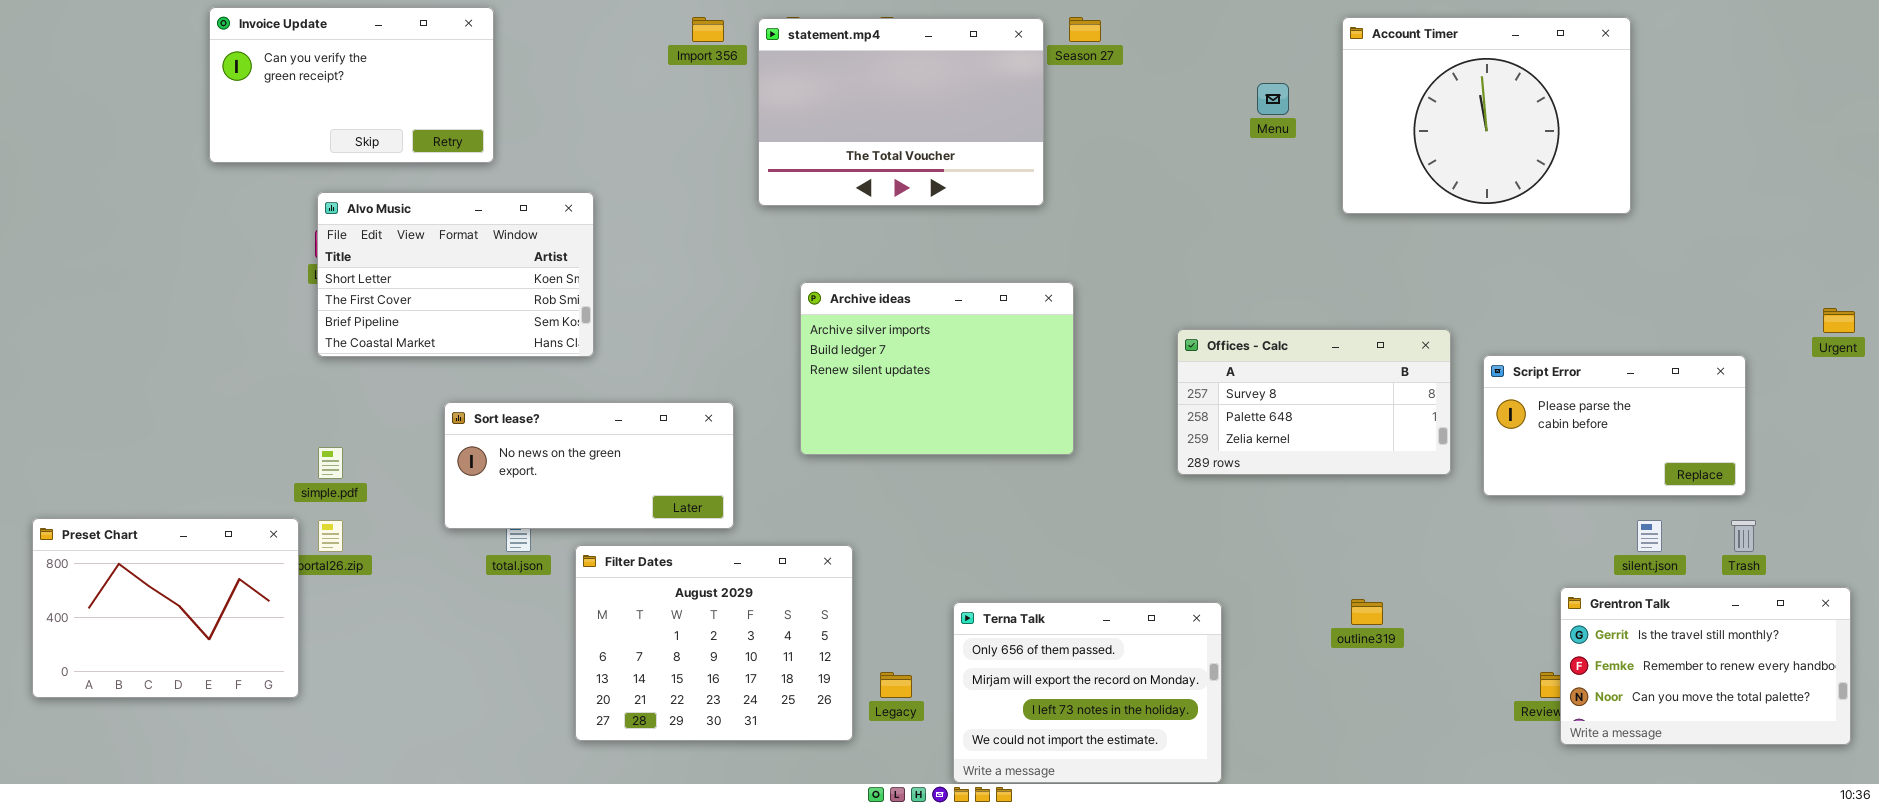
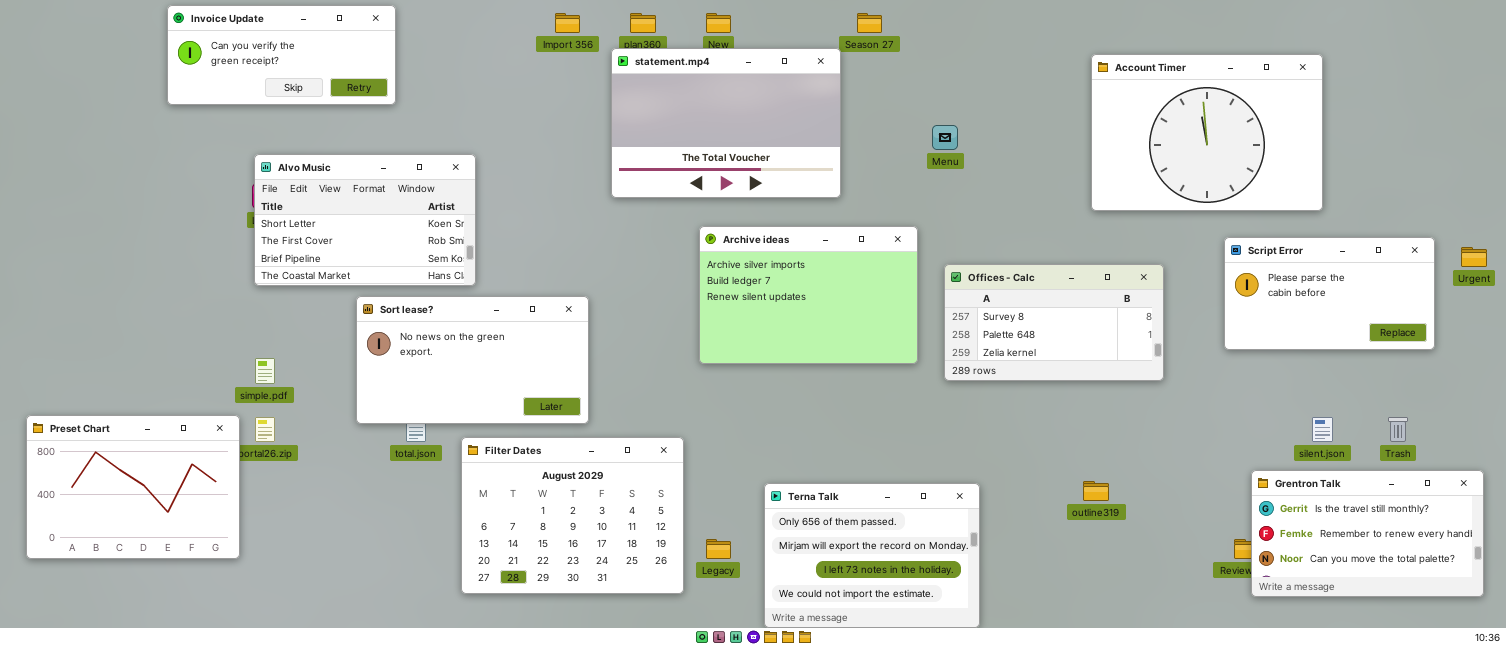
Invoice Update: [209,7,494,163] -> [167,5,396,105], resized
Account Timer: [1342,17,1631,214] -> [1091,54,1323,211], moved
statement.mp4: [758,18,1044,206] -> [611,48,841,198], moved
Menu: [1257,83,1289,115] -> [932,125,958,150], moved
Archive ideas: [800,282,1074,455] -> [699,226,918,364], moved
Script Error: [1483,355,1746,496] -> [1224,237,1435,350], moved
Sort lease?: [444,402,734,529] -> [356,296,589,424], resized

